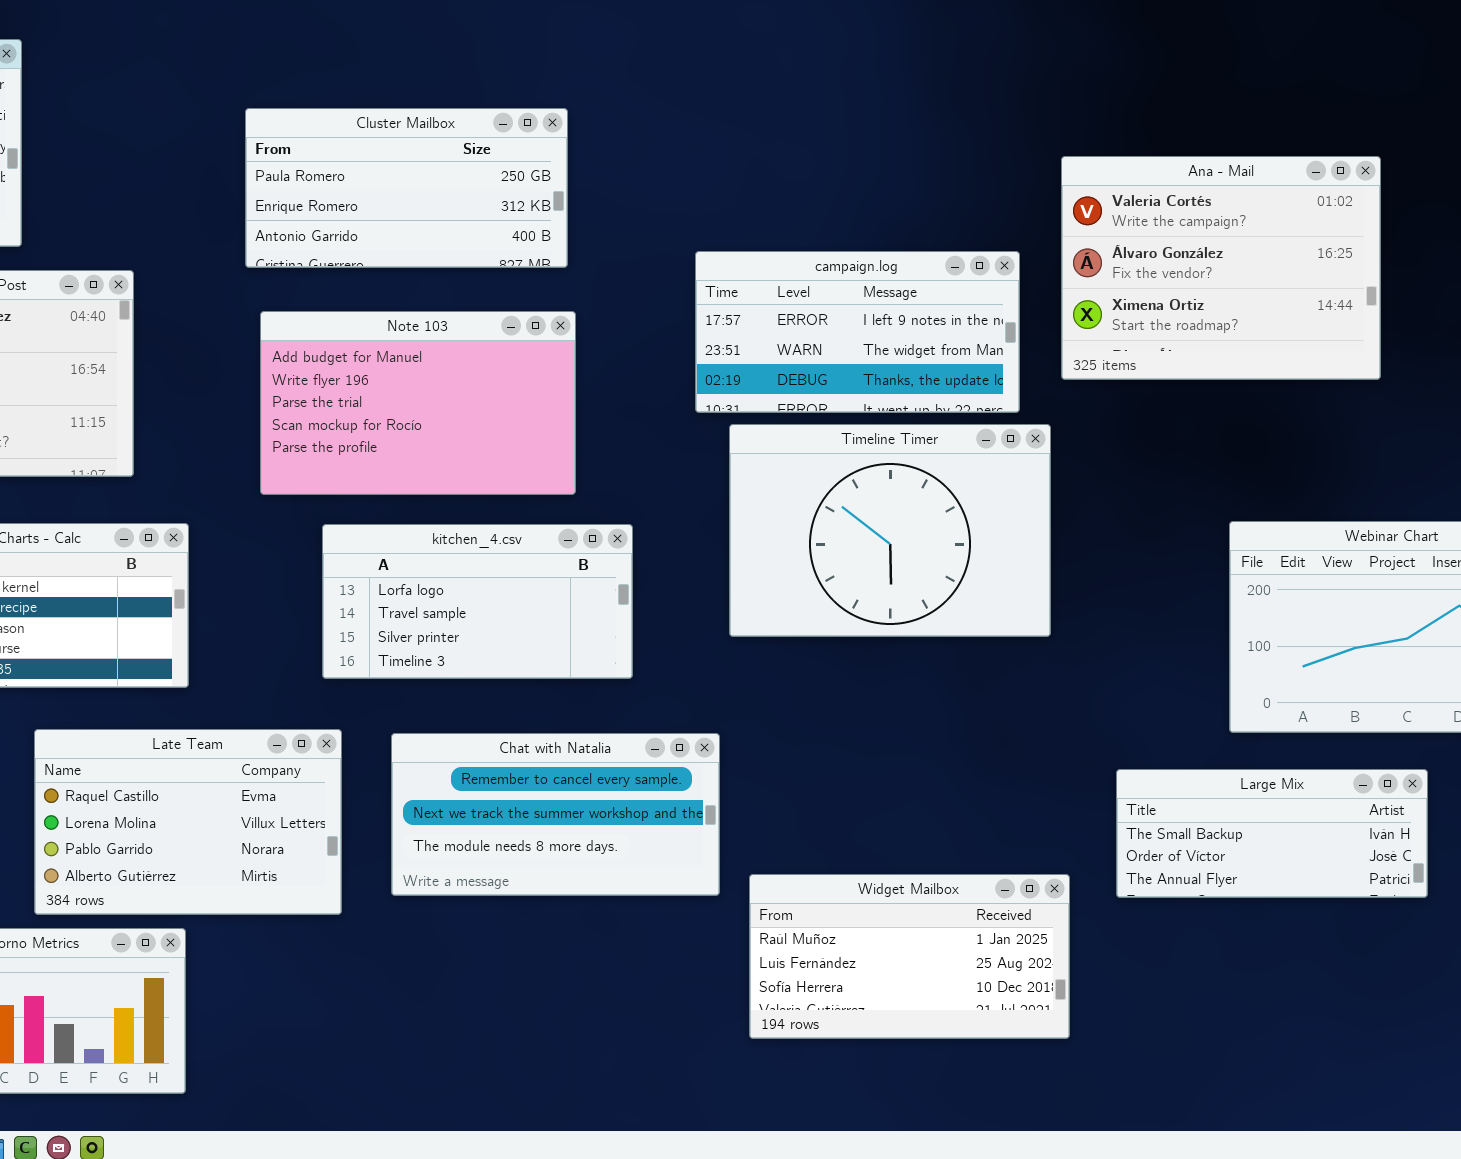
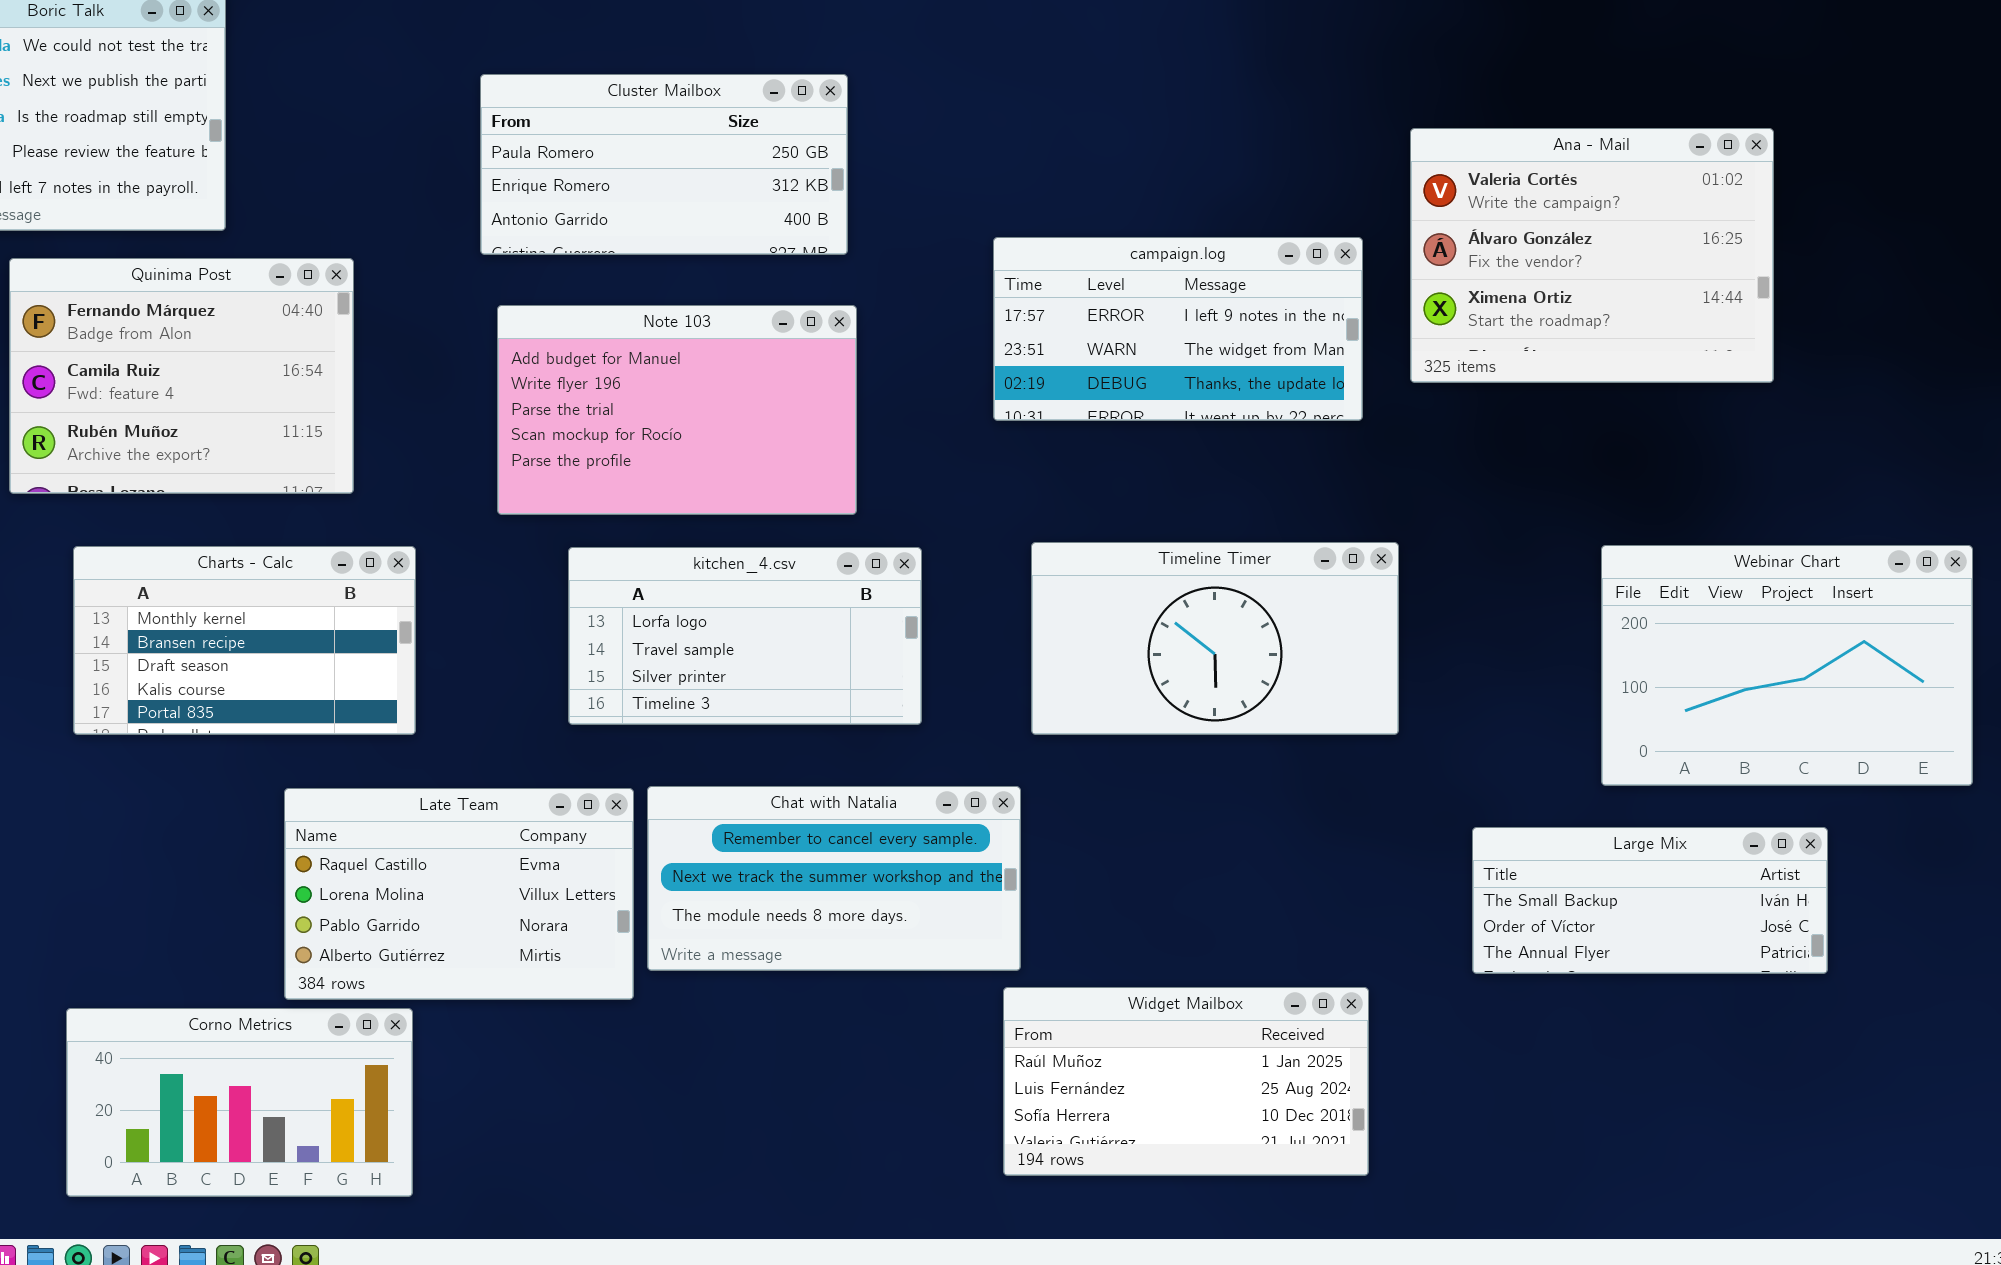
Timeline Timer: [729,424,1051,637] -> [1031,542,1399,735], moved, resized
Late Team: [34,729,342,915] -> [284,788,634,1000], moved
Widget Mailbox: [749,874,1070,1039] -> [1003,987,1369,1176], moved

